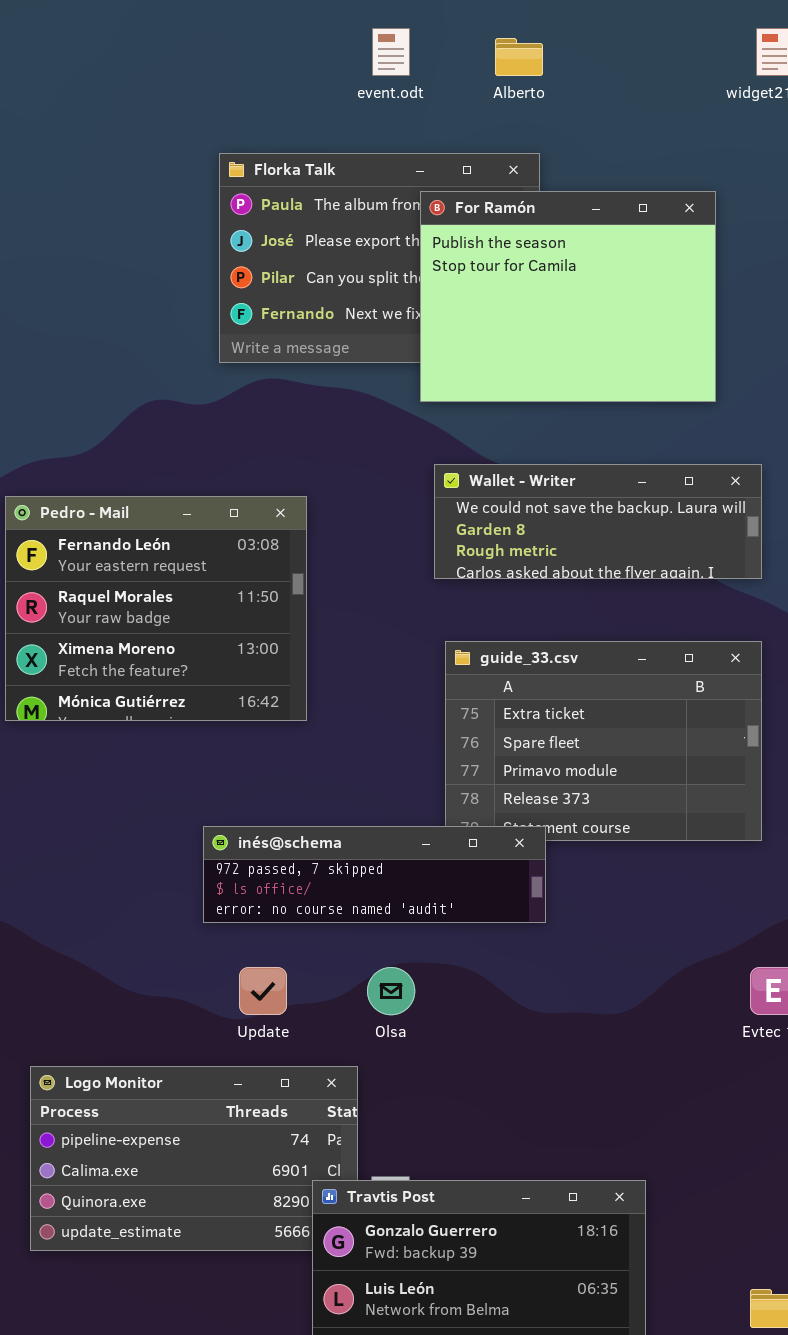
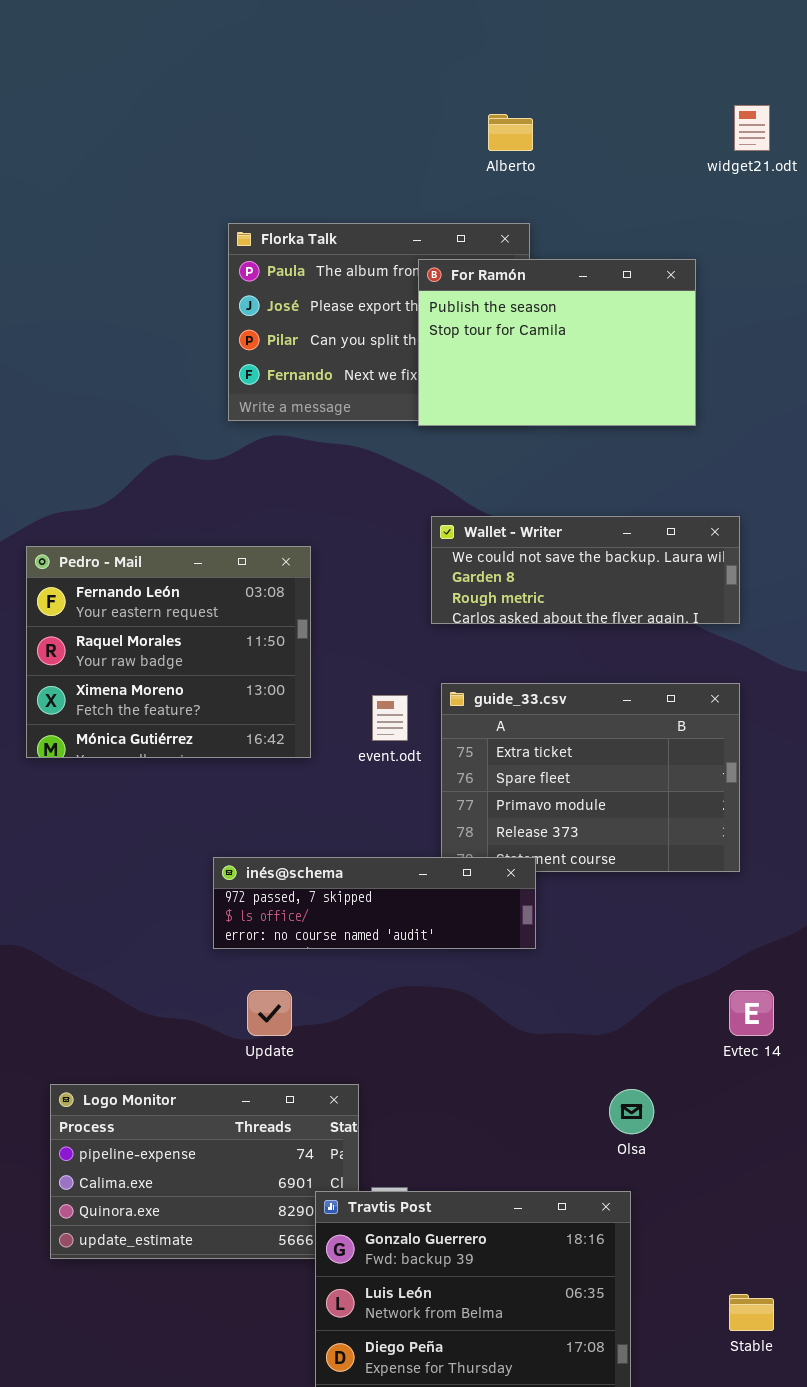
event.odt: [372,28,410,76] -> [372,695,408,741], moved
For Ramón: [420,191,716,402] -> [418,259,696,426], resized
Olsa: [367,967,415,1015] -> [609,1089,654,1134], moved

